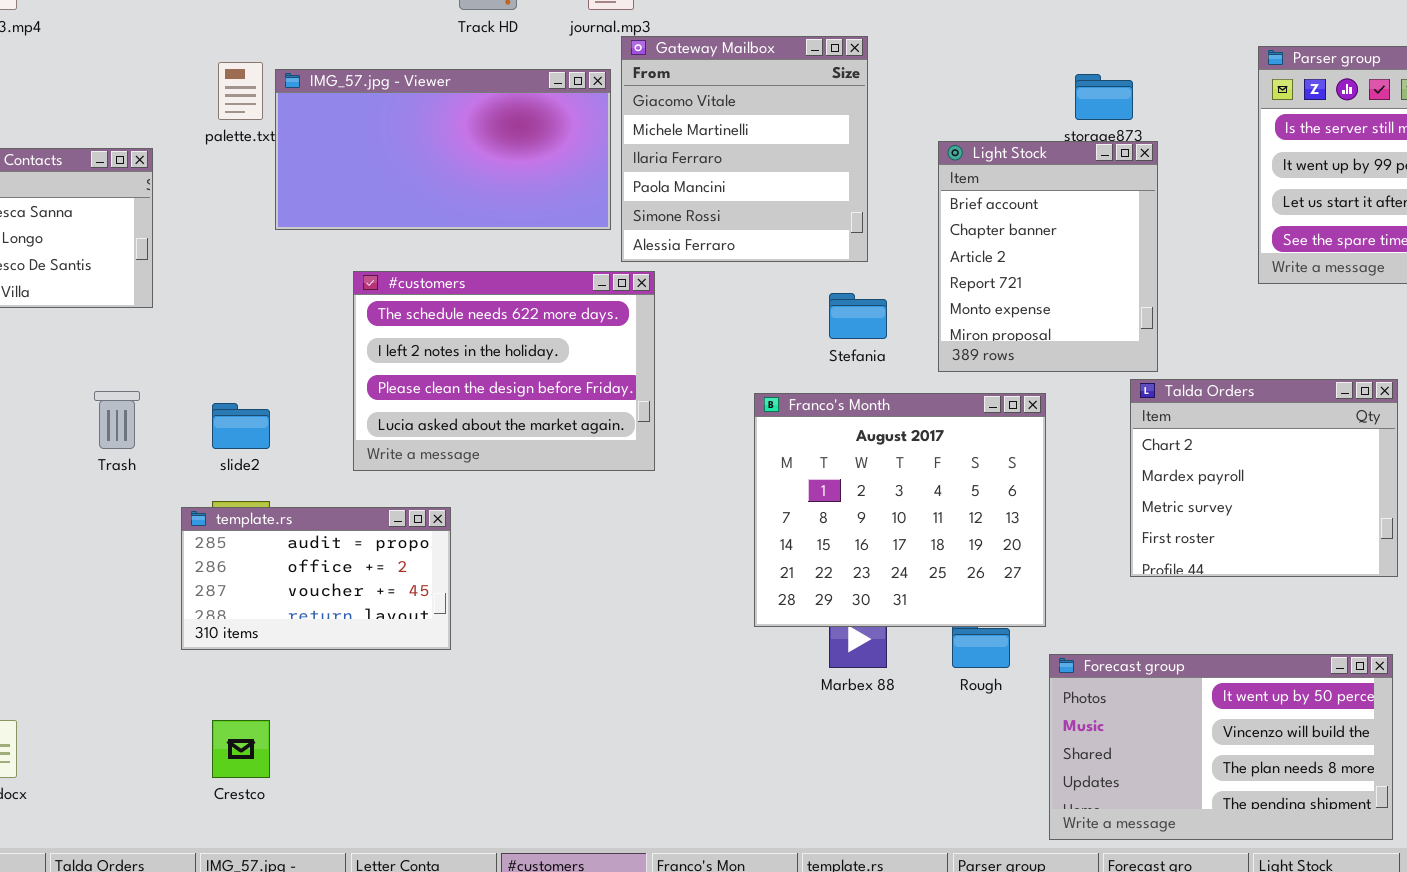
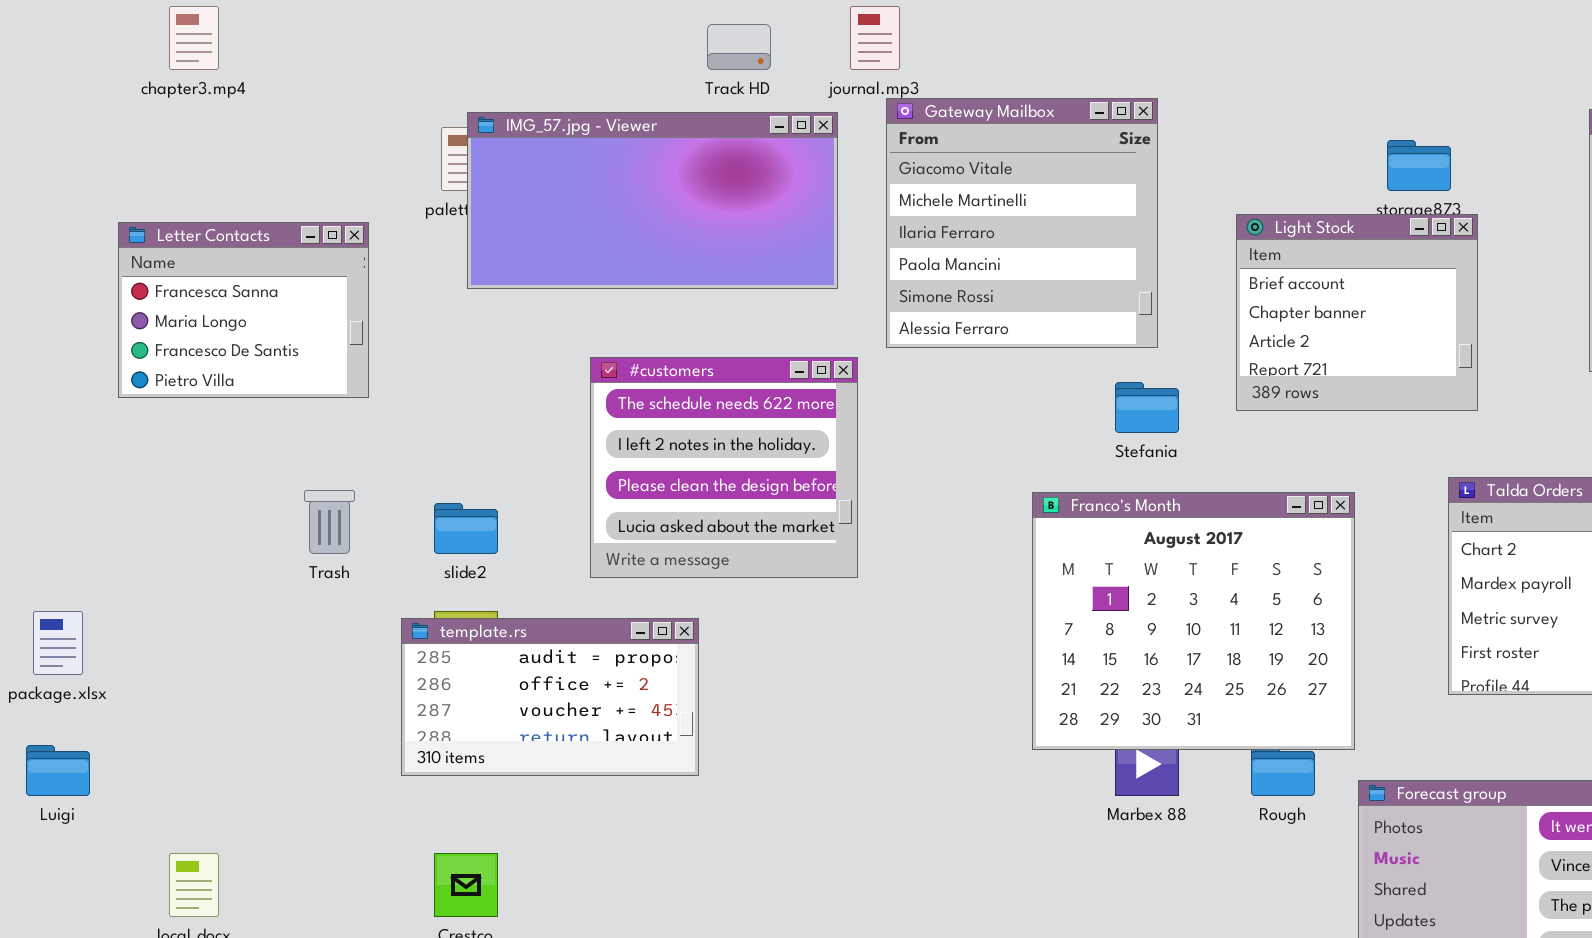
IMG_57.jpg - Viewer: [275,69,611,230] -> [467,112,838,289], moved
Light Stock: [938,141,1158,372] -> [1236,214,1478,411], resized
#customers: [353,271,655,471] -> [590,357,858,578], resized

